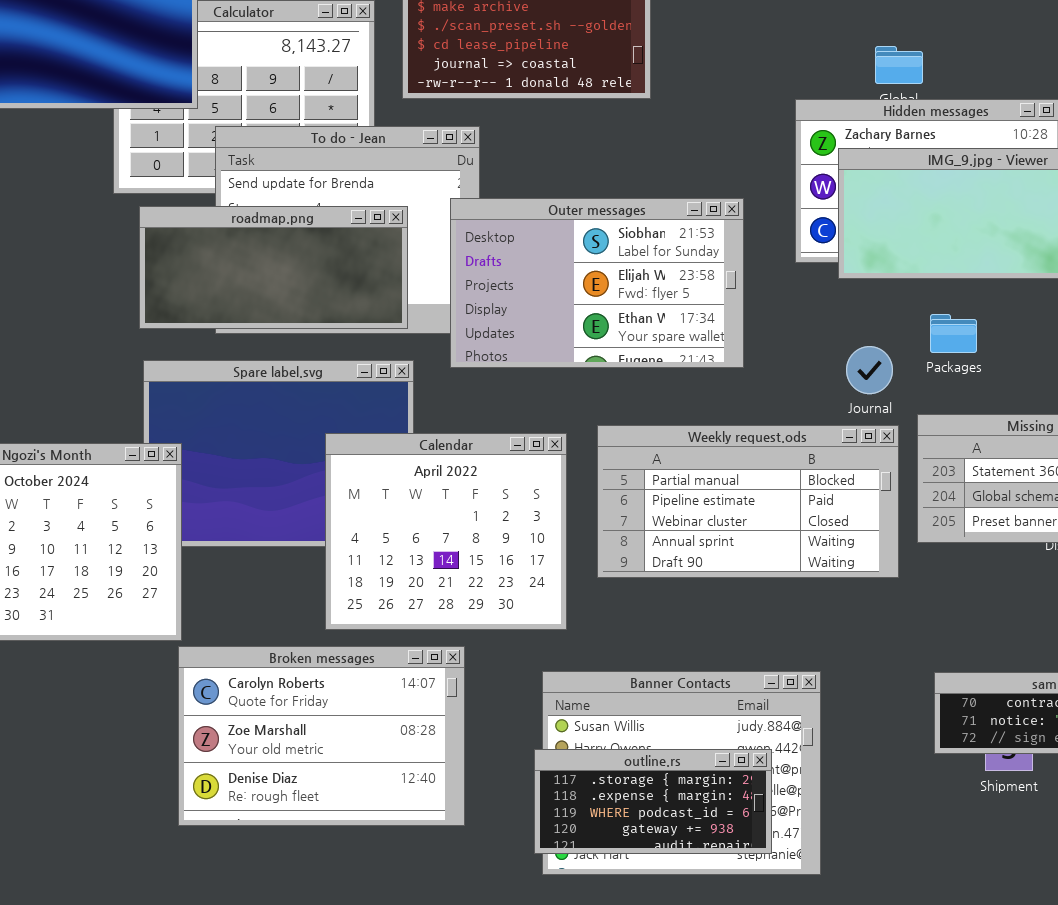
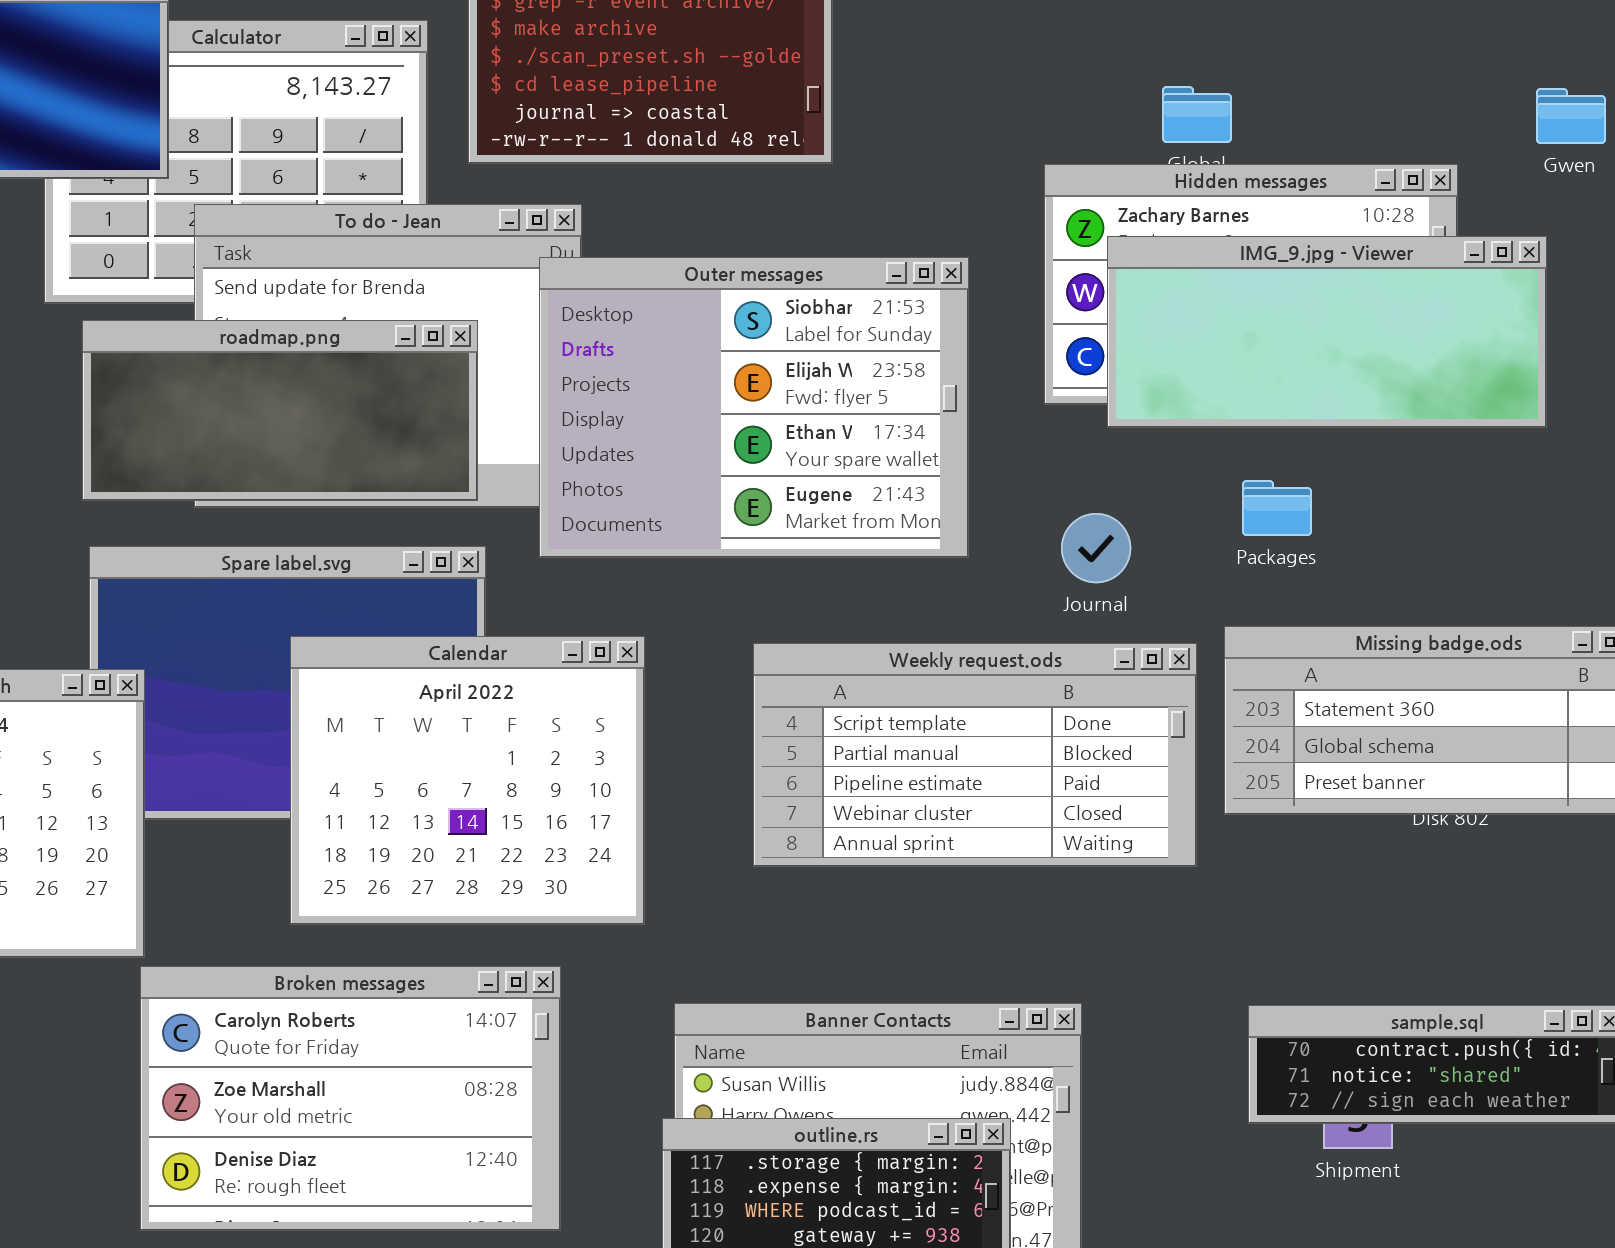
Outer messages: [450,198,744,368] -> [539,257,969,558], resized
Journal: [846,346,893,394] -> [1061,513,1131,583], moved
Weekly request.ods: [597,425,899,578] -> [753,643,1197,867], scrolled up 1 row
Calendar: [325,433,567,630] -> [290,636,645,925], moved

